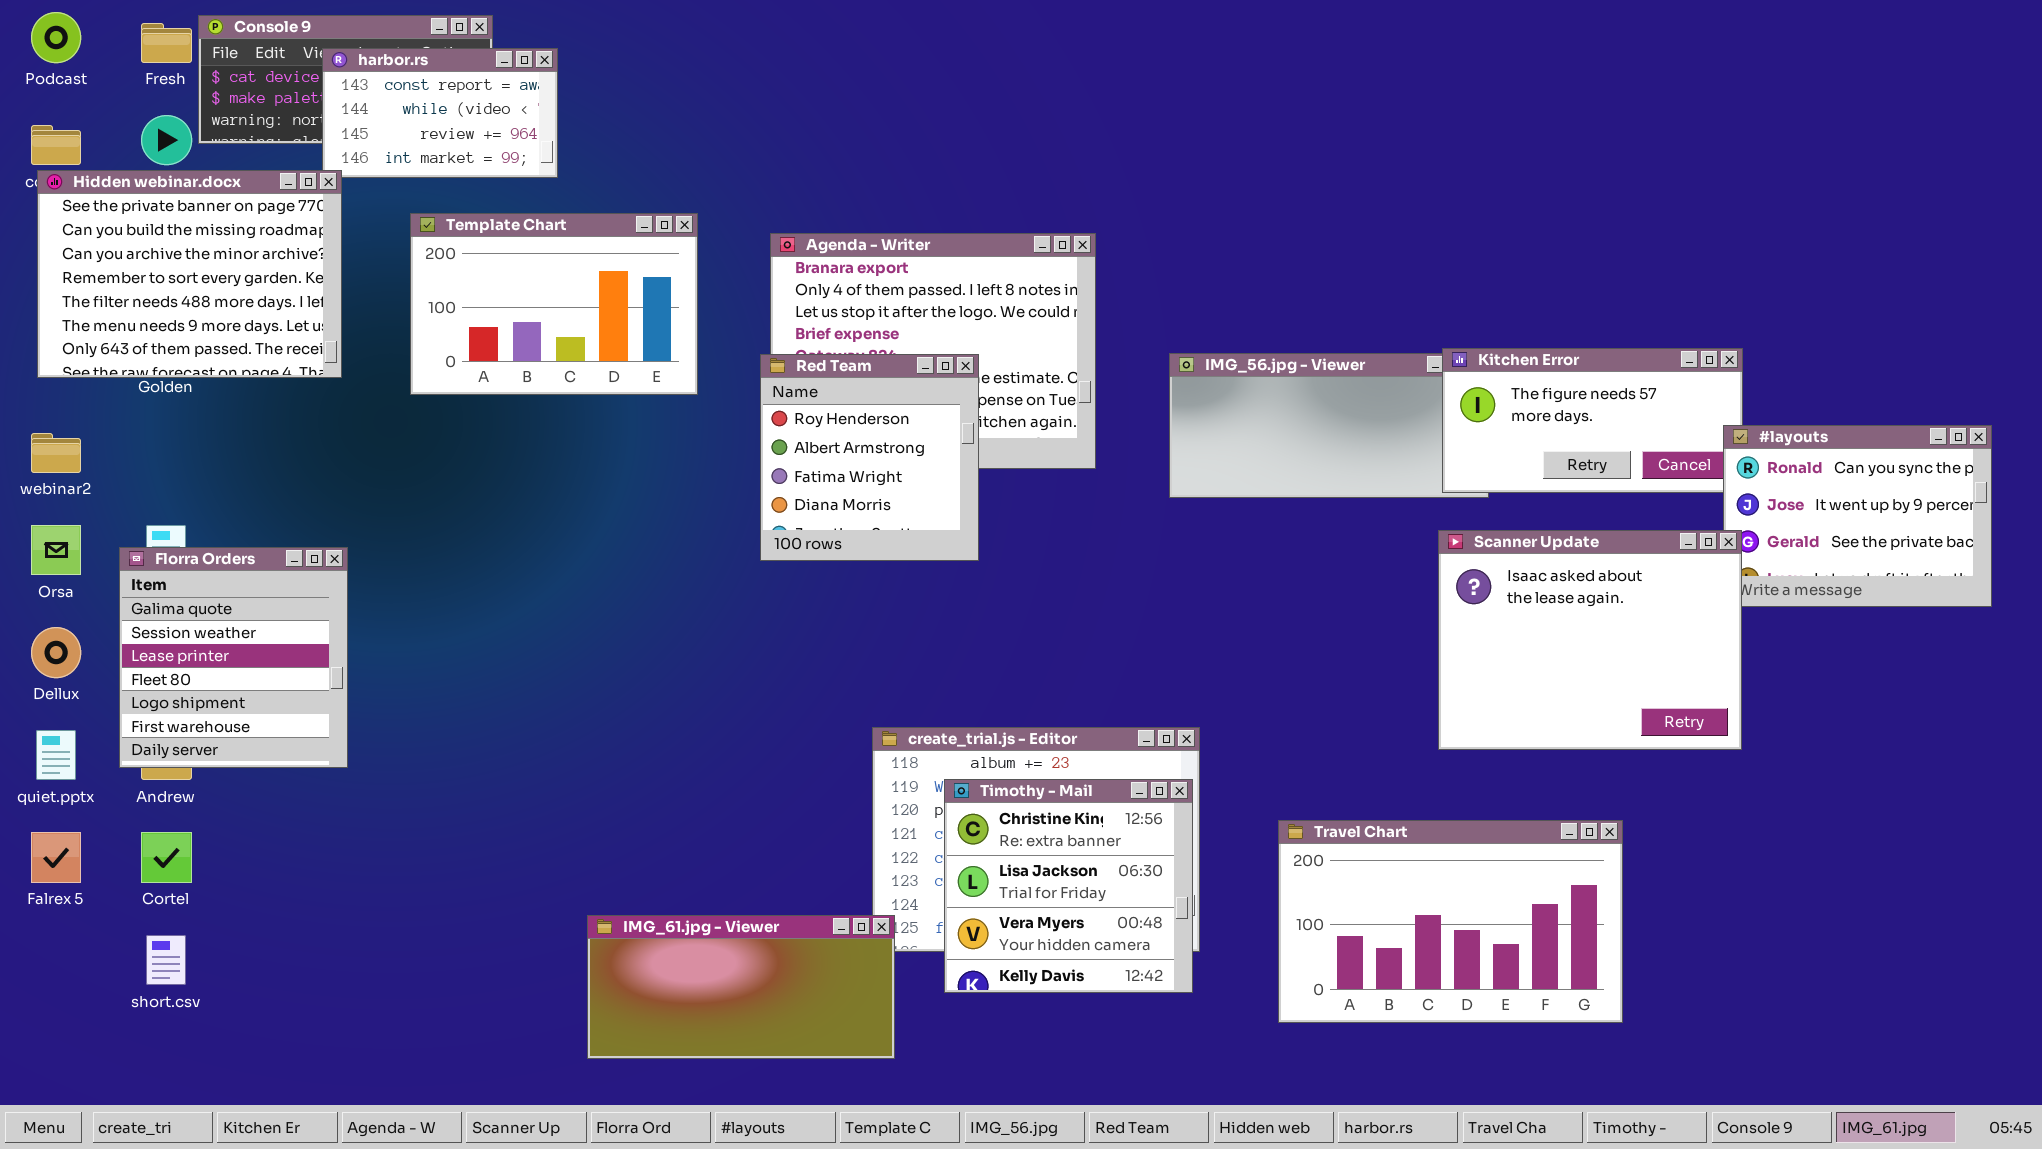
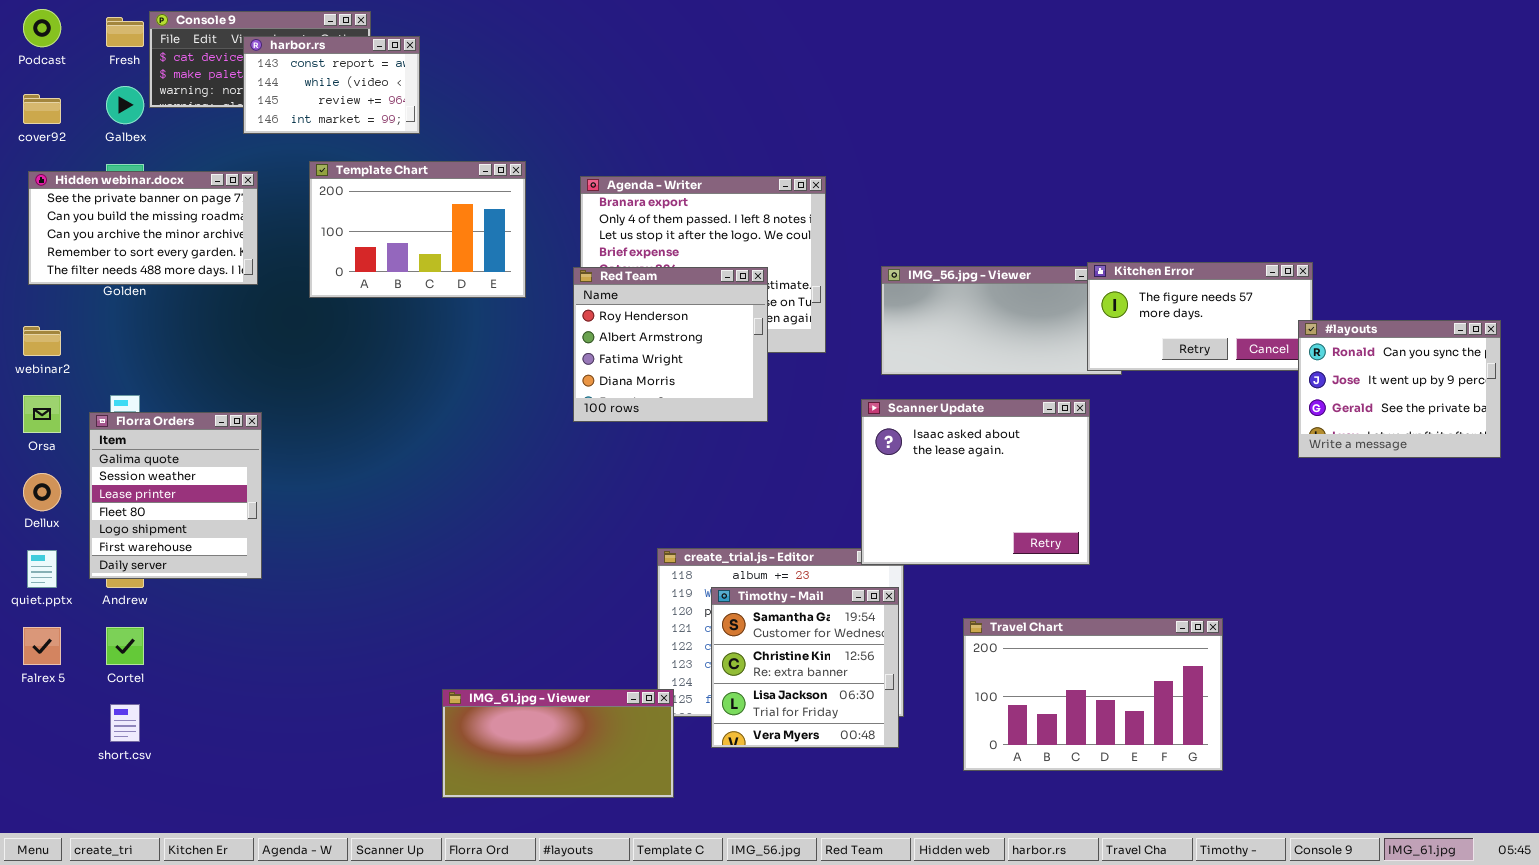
Hidden webinar.docx: [37,170,342,378] -> [28,171,258,285], resized
Red Team: [760,354,979,561] -> [573,267,768,422], resized
Scanner Update: [1438,530,1742,750] -> [861,399,1090,565], moved
Timothy - Mail: [944,779,1193,993] -> [711,587,899,748], scrolled up 1 row

